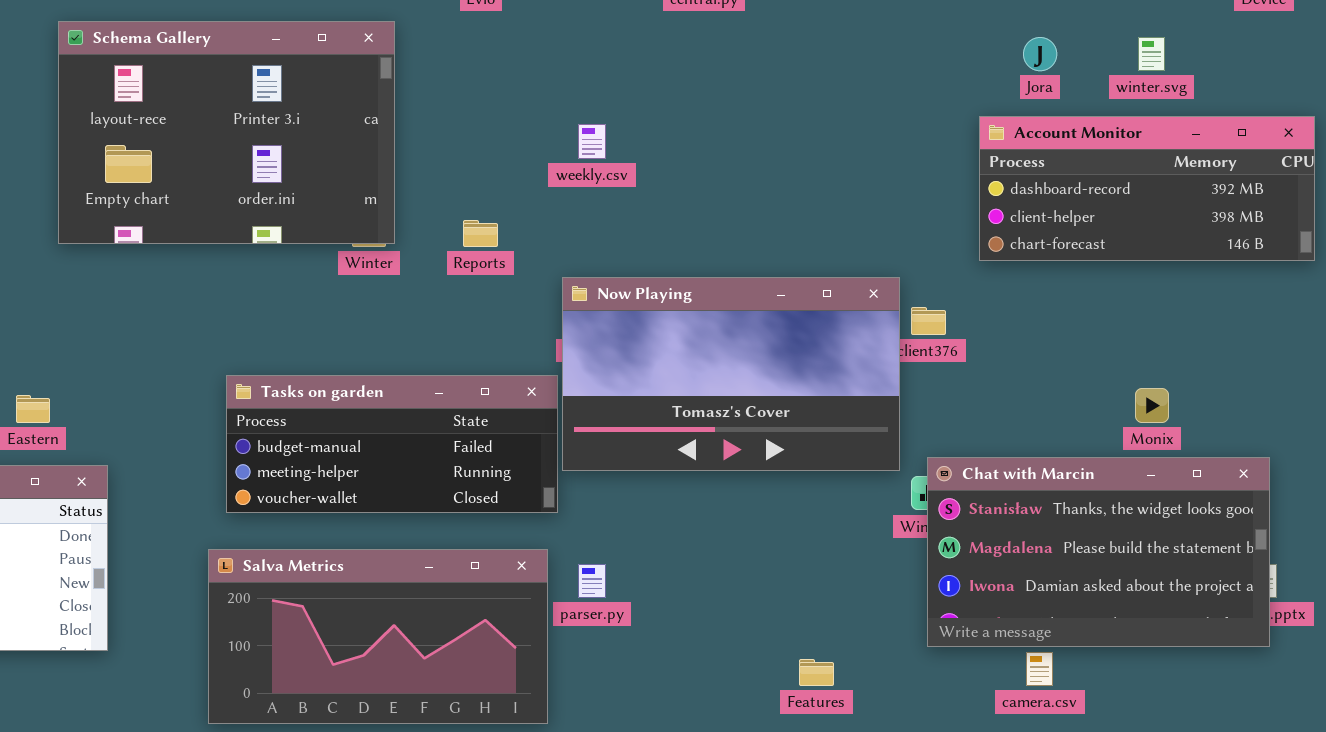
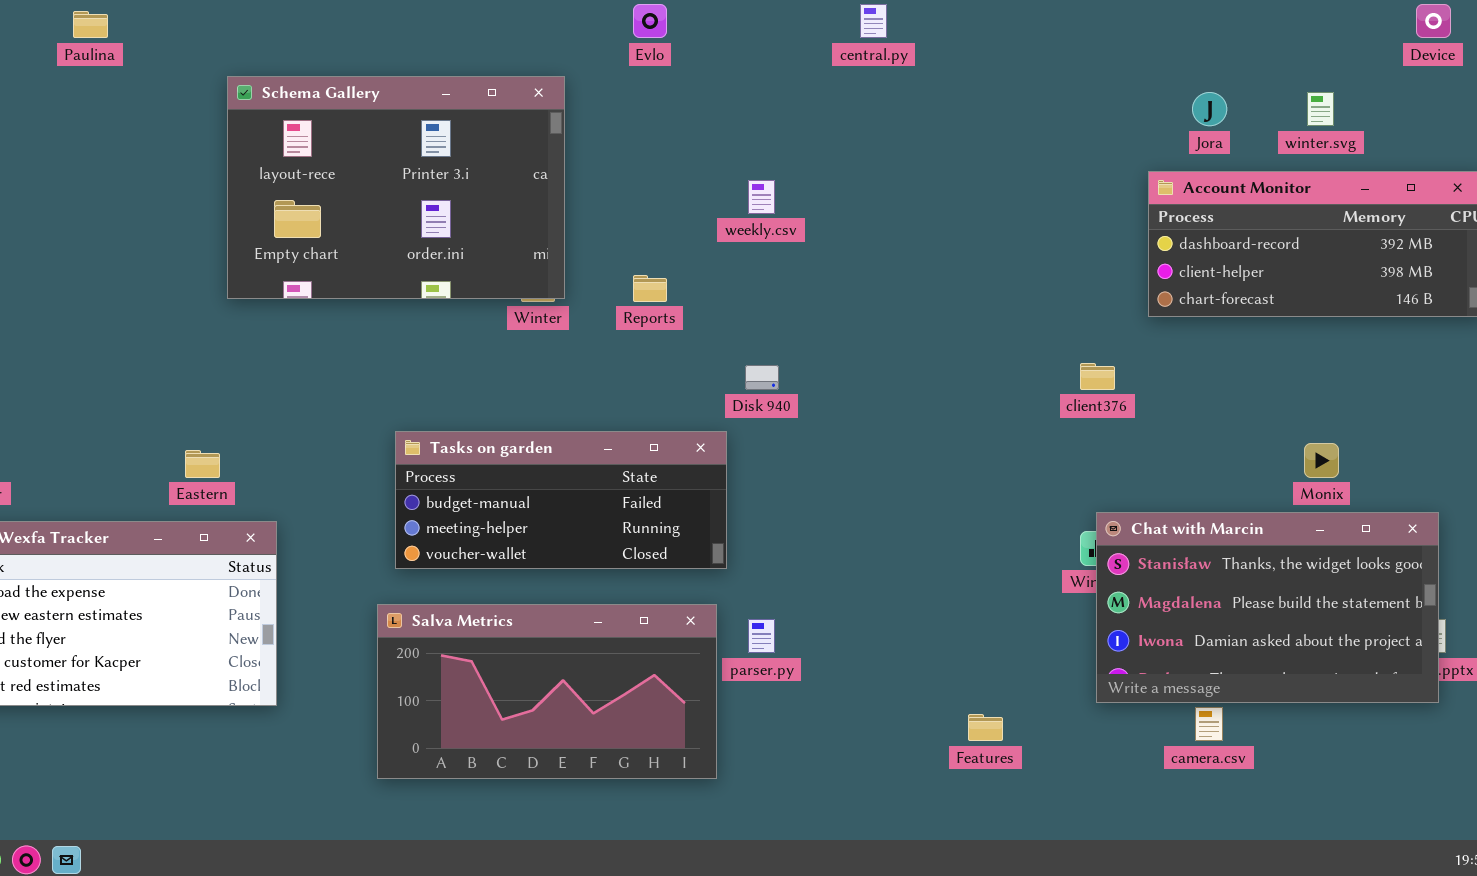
Now Playing: [562,277,900,471] -> none, closed

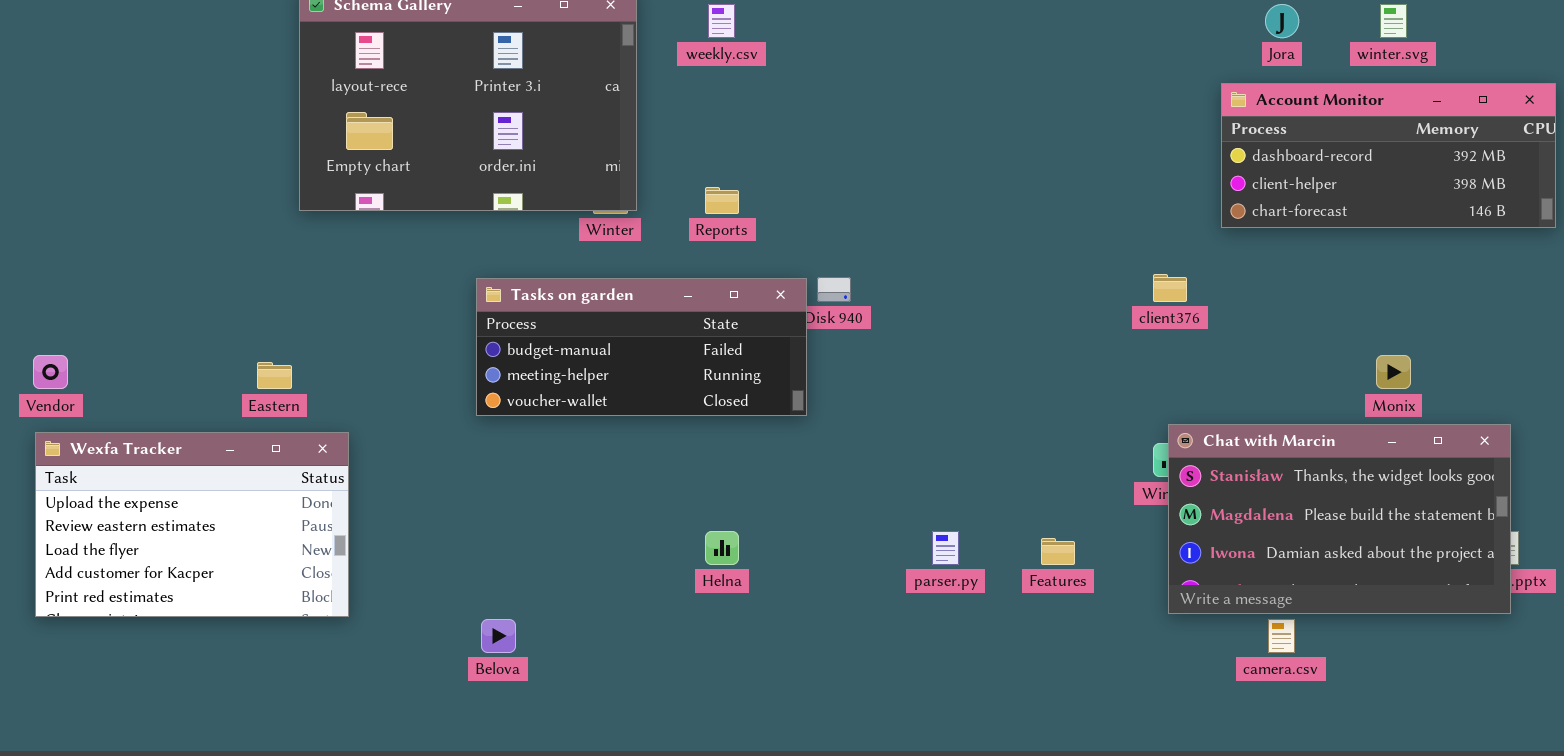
weekly.csv: [748,180,775,214] -> [708,4,735,38], moved
Tasks on garden: [395,431,727,569] -> [476,278,807,416], moved
Salva Metrics: [377,604,717,779] -> none, closed
parser.py: [748,619,775,653] -> [932,531,959,565], moved
Features: [968,714,1003,741] -> [1041,538,1075,565], moved

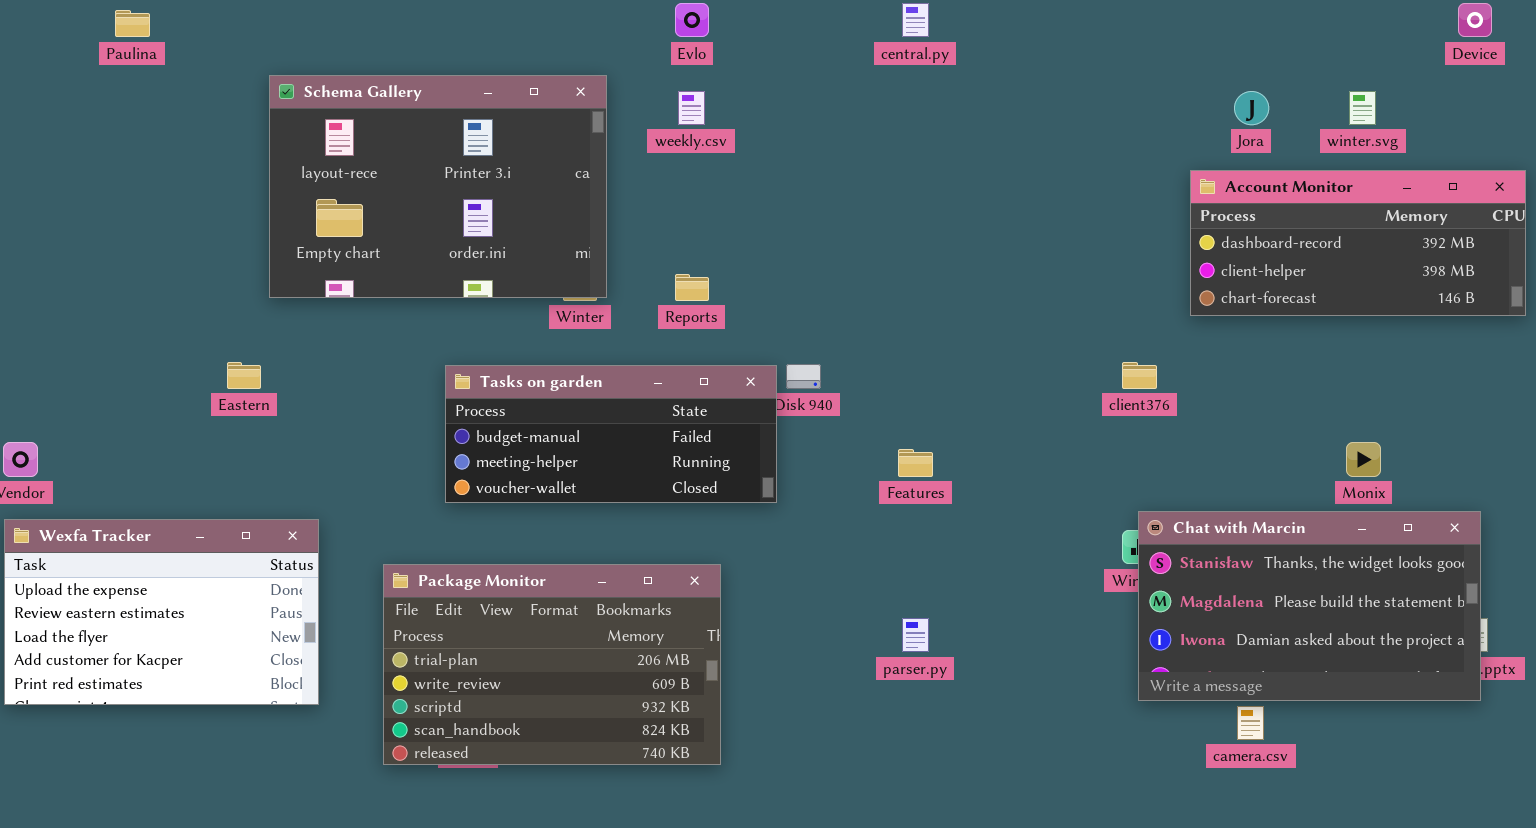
Eastern: [257,362,292,389] -> [227,362,261,389], moved
Package Monitor: none -> [383,564,721,765], opened
Features: [1041,538,1075,565] -> [898,449,933,477], moved

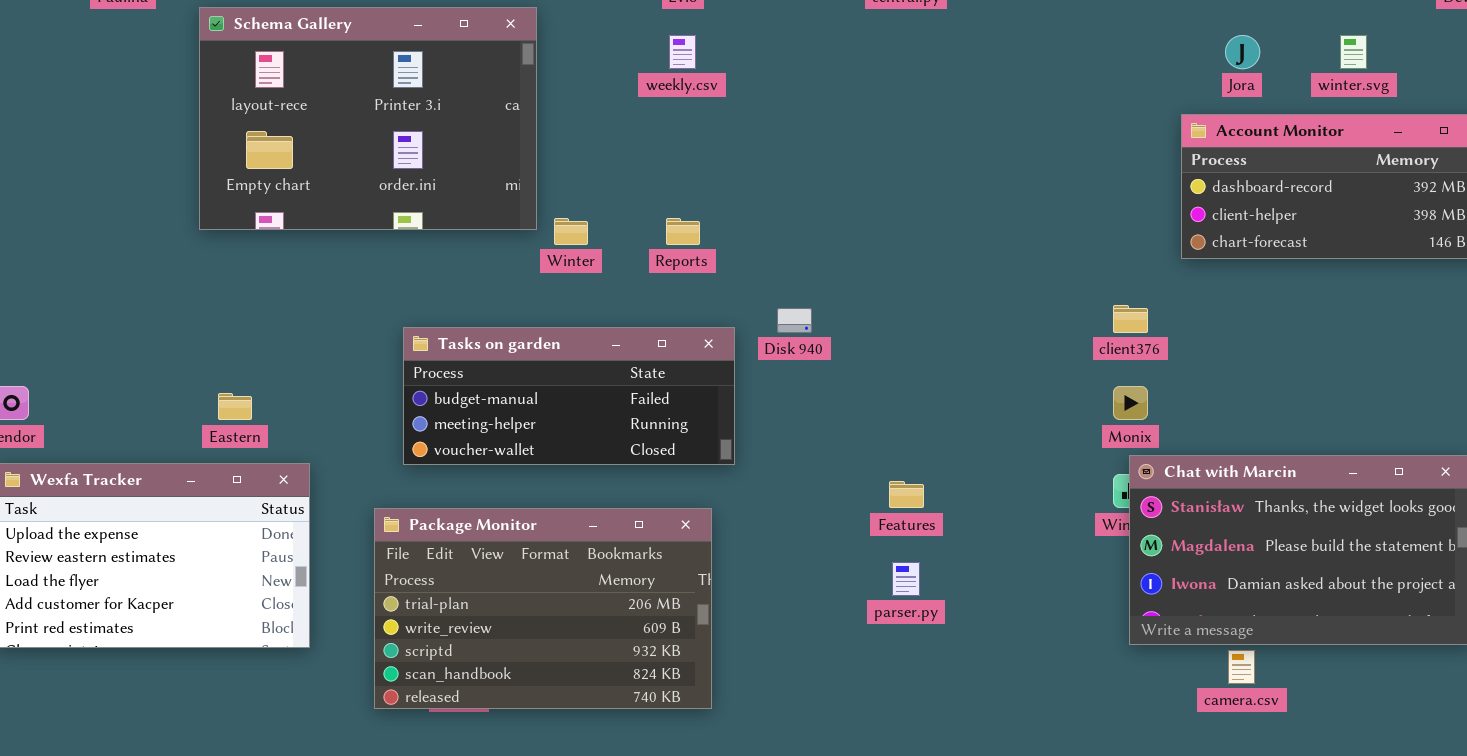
Schema Gallery: [269,75,607,298] -> [199,7,537,230], moved
Eastern: [227,362,261,389] -> [218,393,252,420], moved
Tasks on garden: [445,365,777,503] -> [403,327,735,465], moved
Monix: [1346,442,1381,477] -> [1113,386,1148,420], moved
Features: [898,449,933,477] -> [889,481,924,508], moved

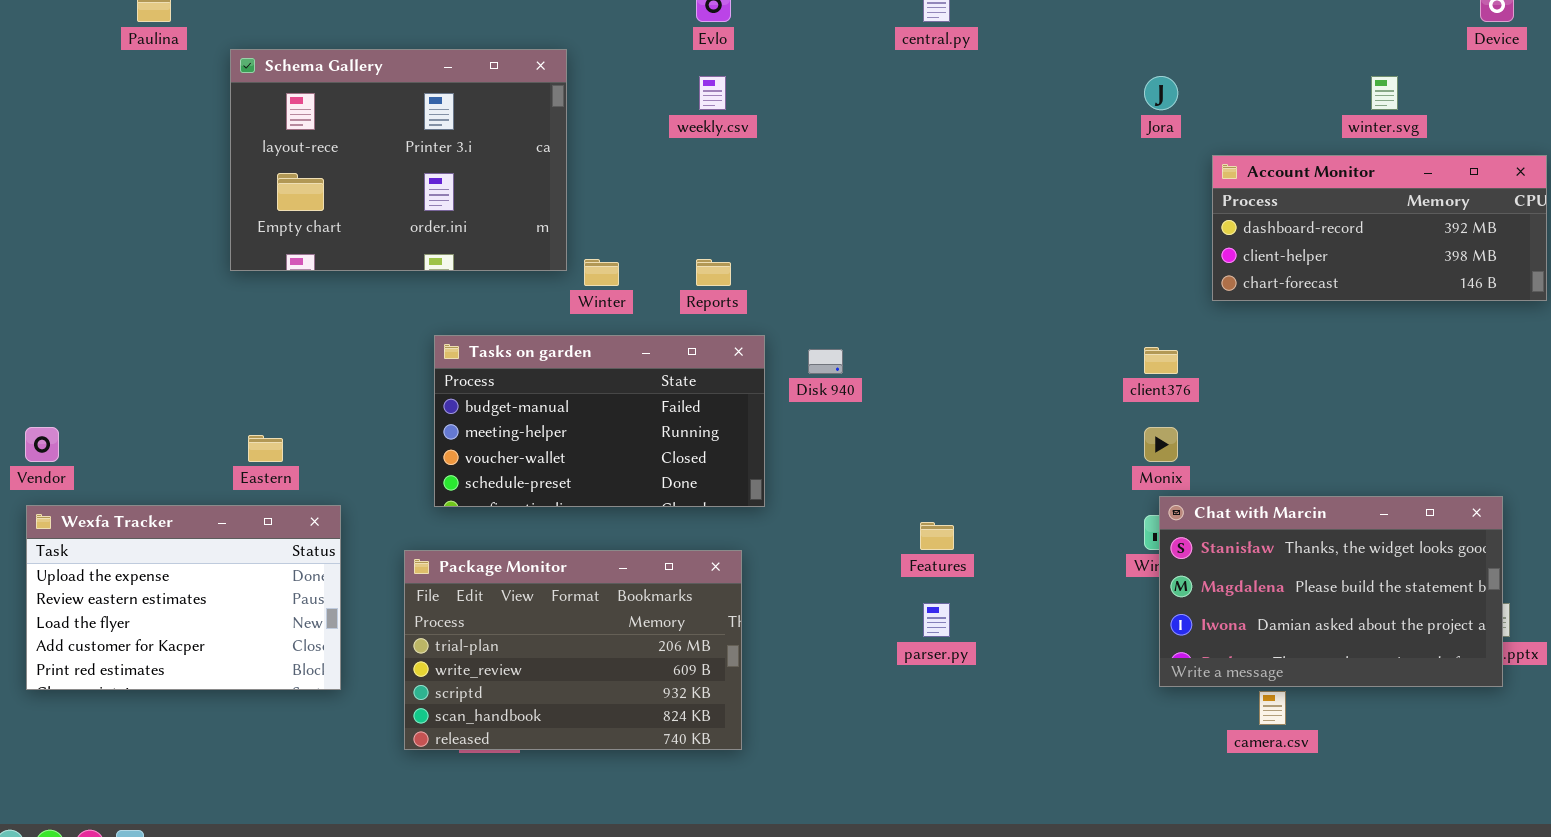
Jora: [1225,35,1260,69] -> [1144,76,1178,110], moved
Tasks on garden: [403,327,735,465] -> [434,335,765,507], resized

